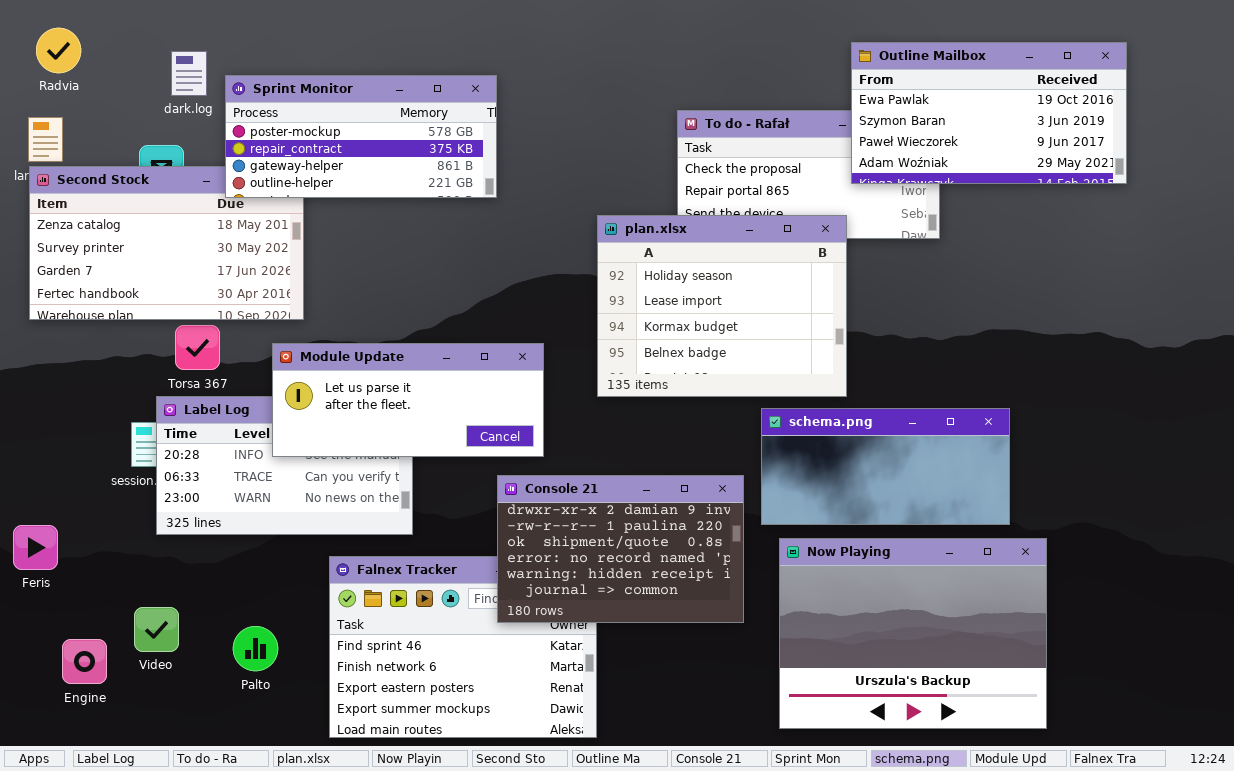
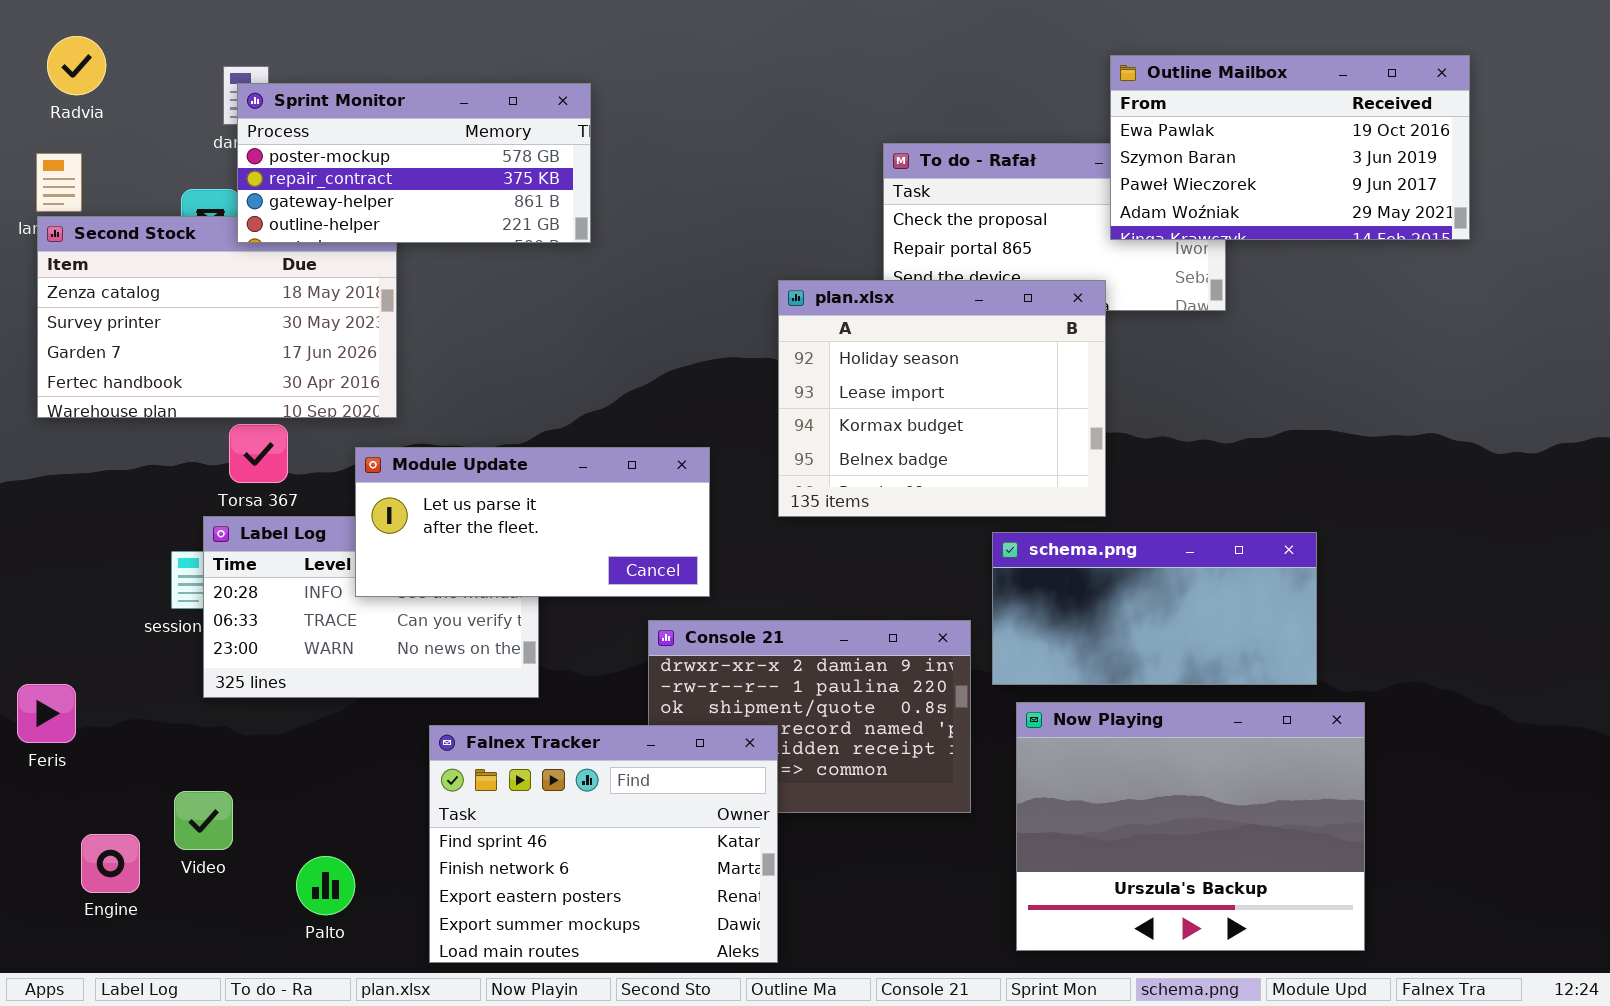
Sprint Monitor: [225,75,497,198] -> [237,83,591,243], moved
Falnex Tracker: [329,556,597,738] -> [429,725,778,963], raised
Palto: [233,626,278,671] -> [296,856,355,915], moved

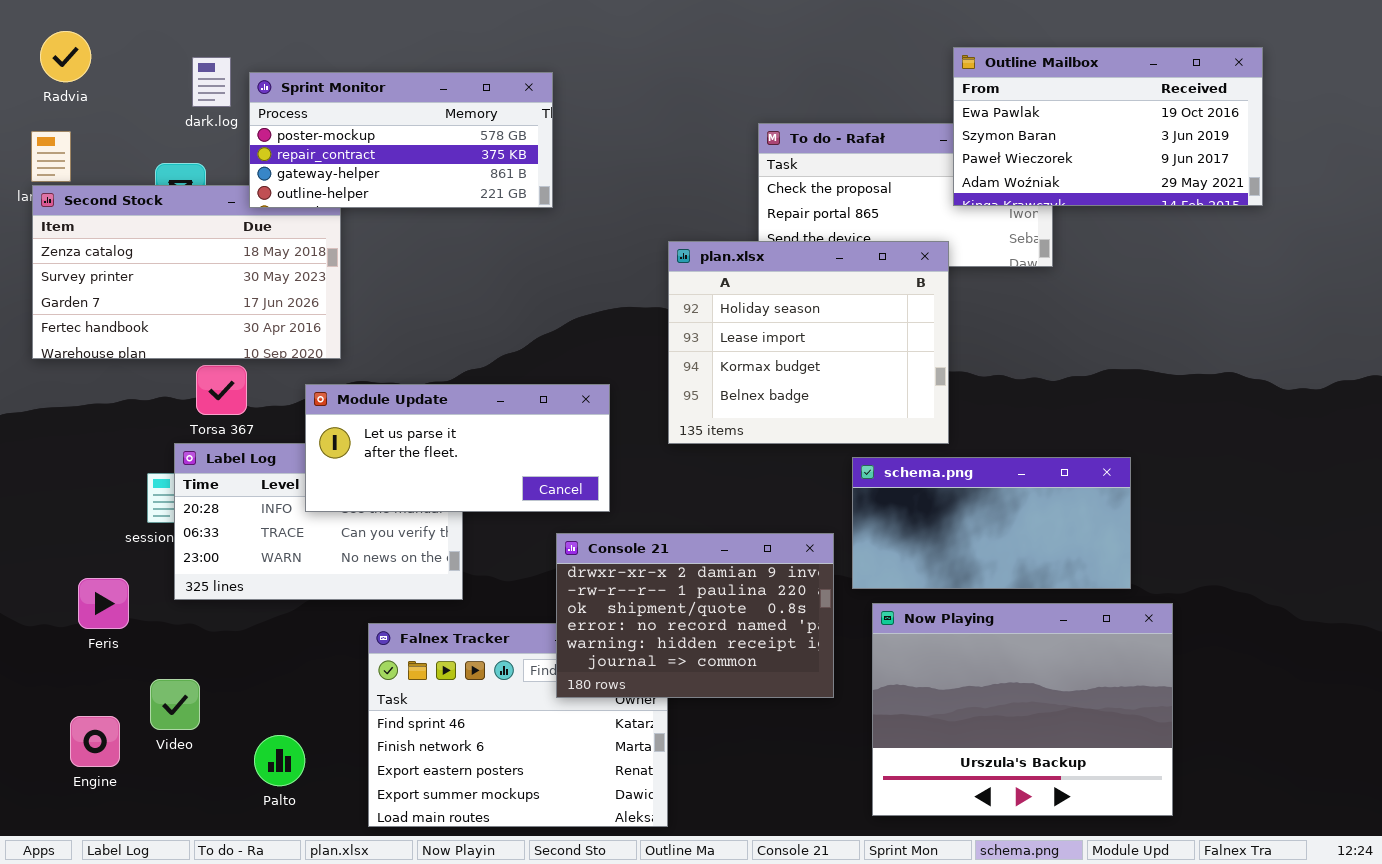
Sprint Monitor: [237,83,591,243] -> [249,72,553,208], moved
Console 21: [648,620,971,813] -> [556,533,834,698], raised
Feris: [17,684,76,743] -> [78,578,129,629], moved

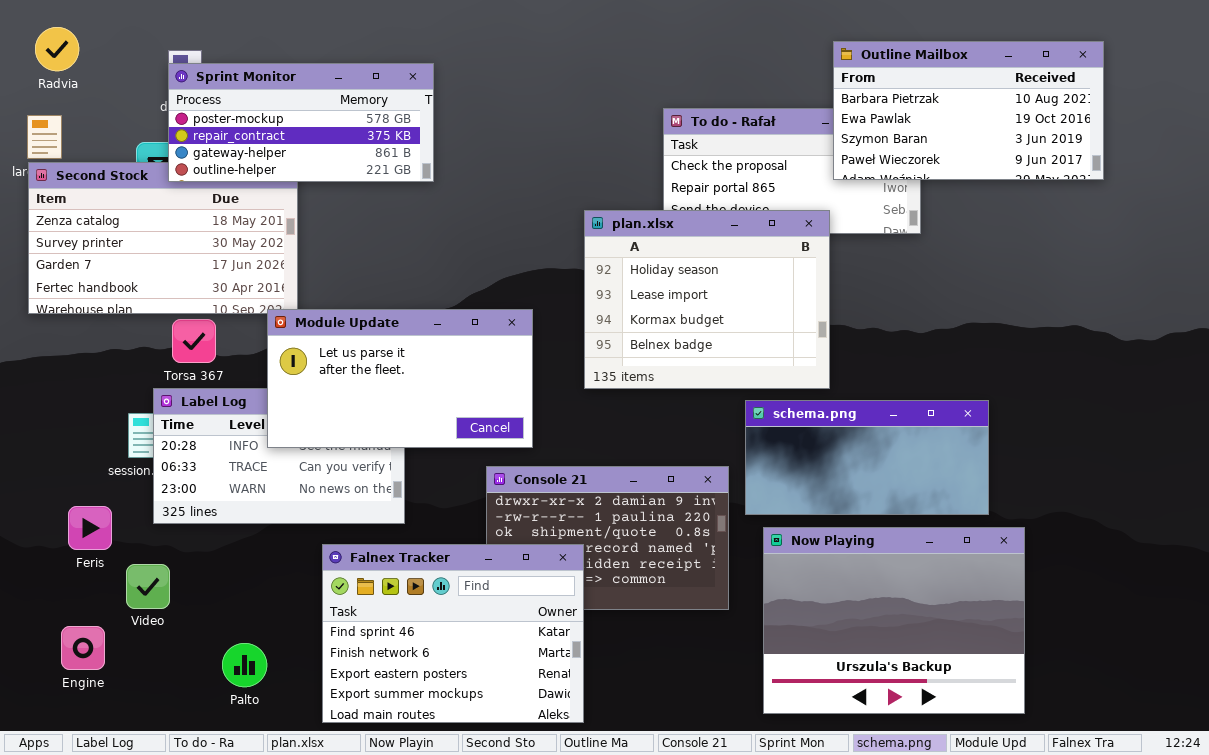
Outline Mailbox: [953,47,1263,206] -> [833,41,1104,180], scrolled up 1 row
Sprint Monitor: [249,72,553,208] -> [168,63,434,182], moved
Module Update: [305,384,610,512] -> [267,309,533,448], resized
Falnex Tracker: [368,623,668,827] -> [322,544,584,723], raised
Video: [150,679,200,730] -> [126,564,170,609], moved

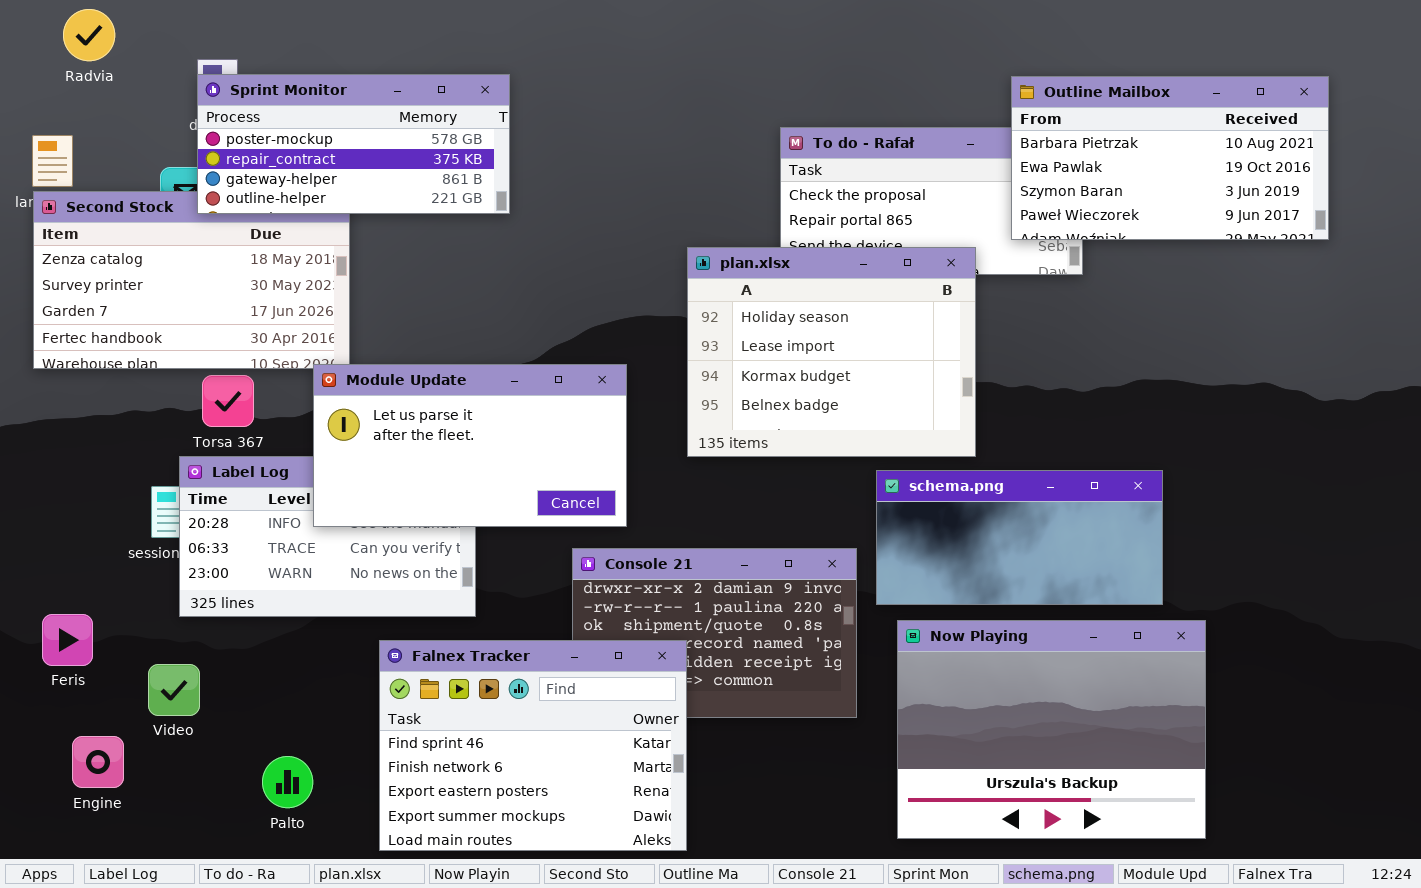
Radvia: [35,27,79,71] -> [63,9,115,61], moved
Outline Mailbox: [833,41,1104,180] -> [1011,76,1329,240], moved
Feris: [68,506,112,550] -> [42,614,93,666], moved

